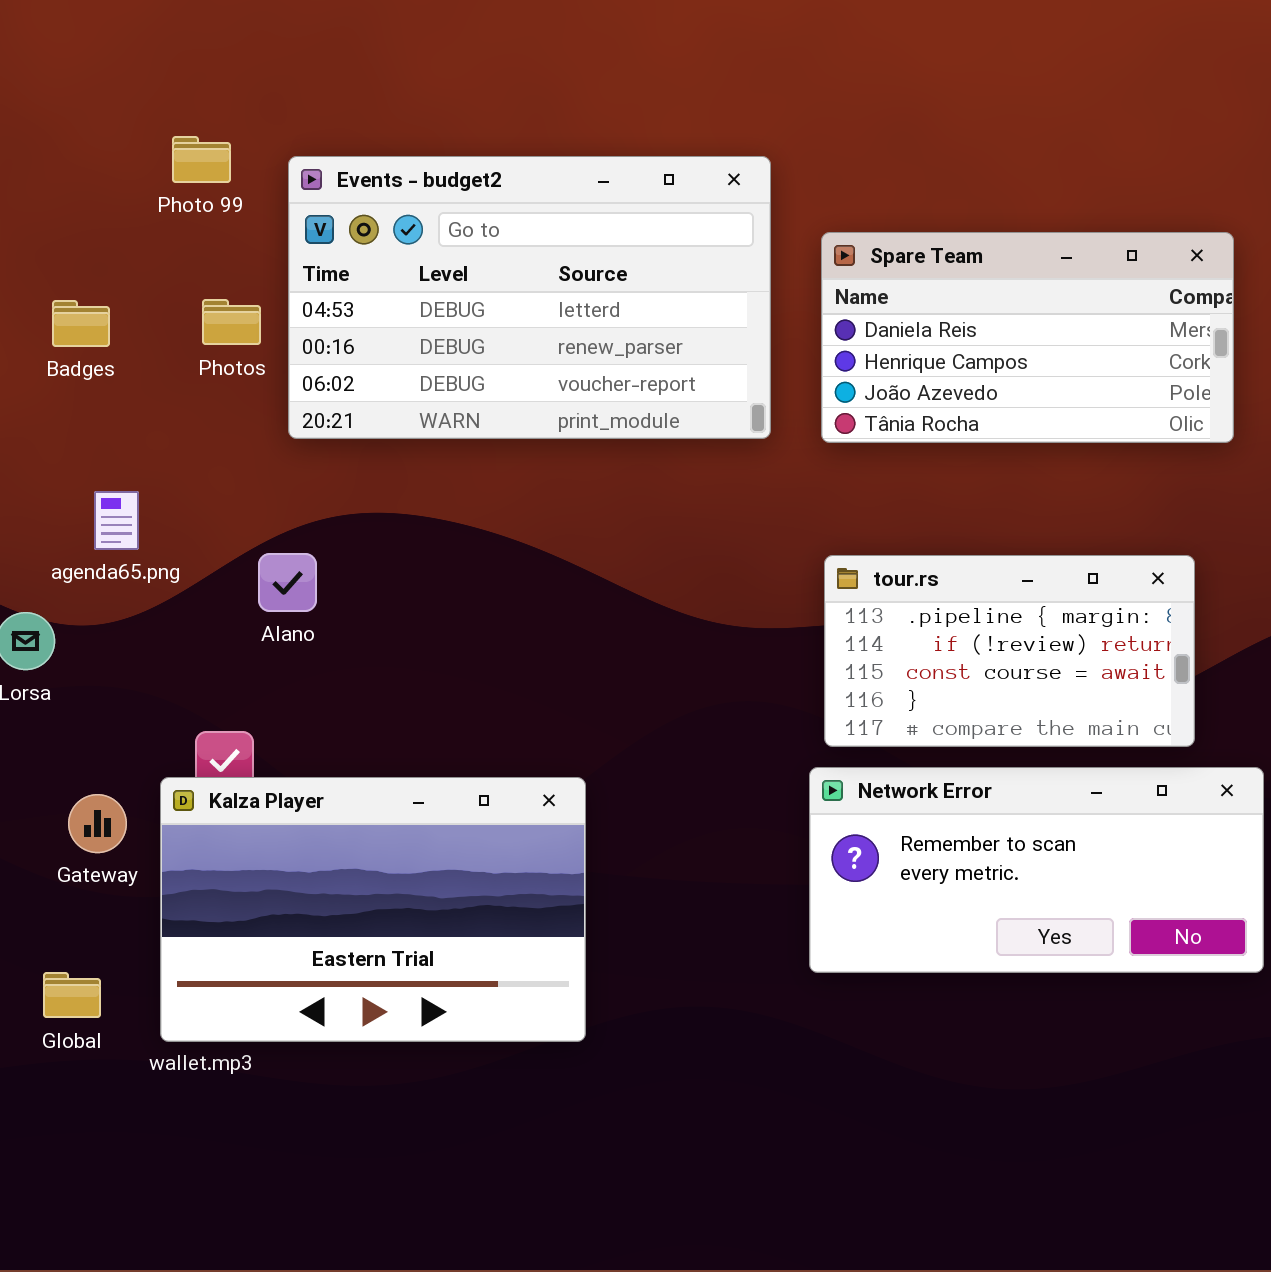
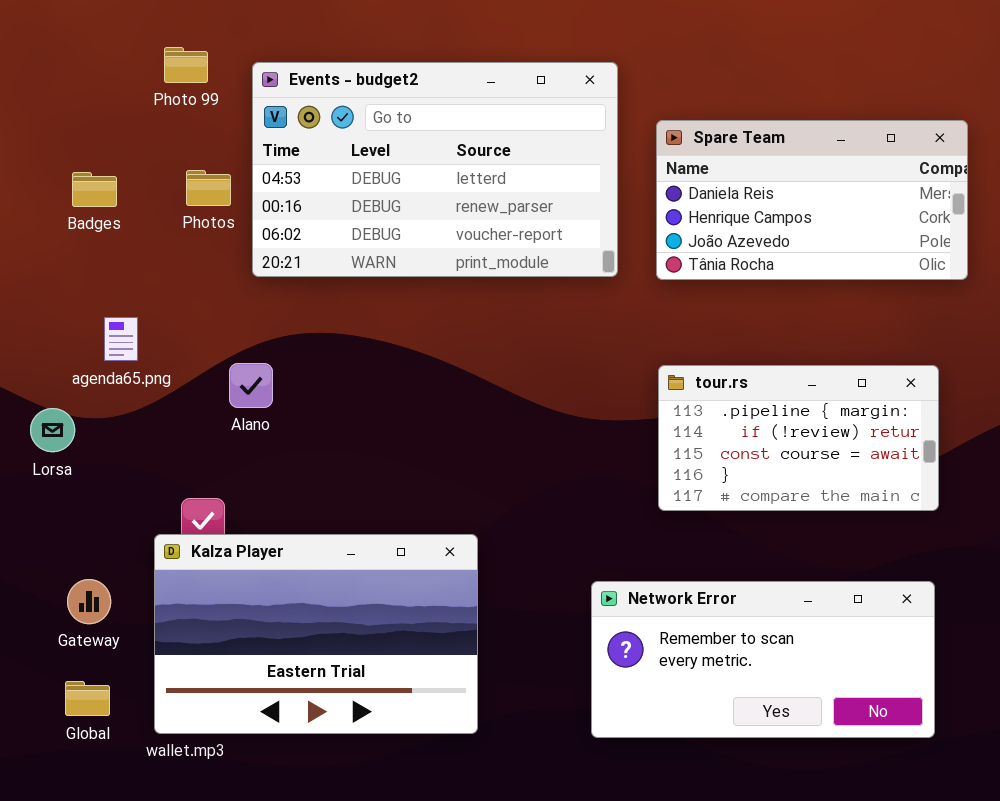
Network Error: [809,767,1264,973] -> [591,581,935,738], moved
Gateway: [68,794,127,853] -> [67,579,111,624], moved

